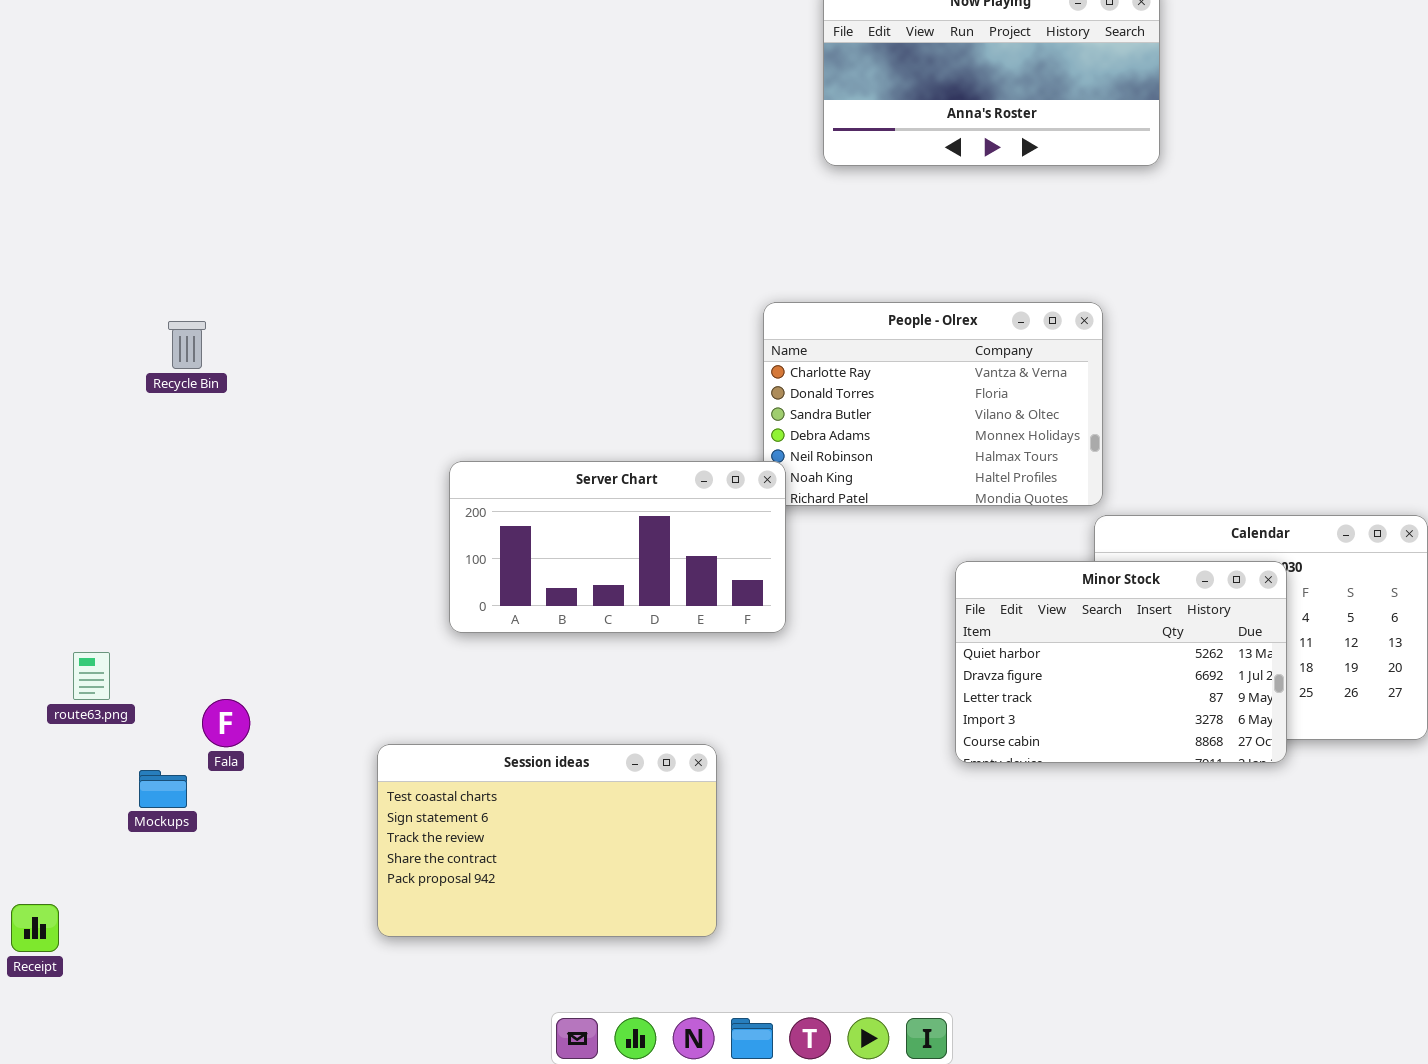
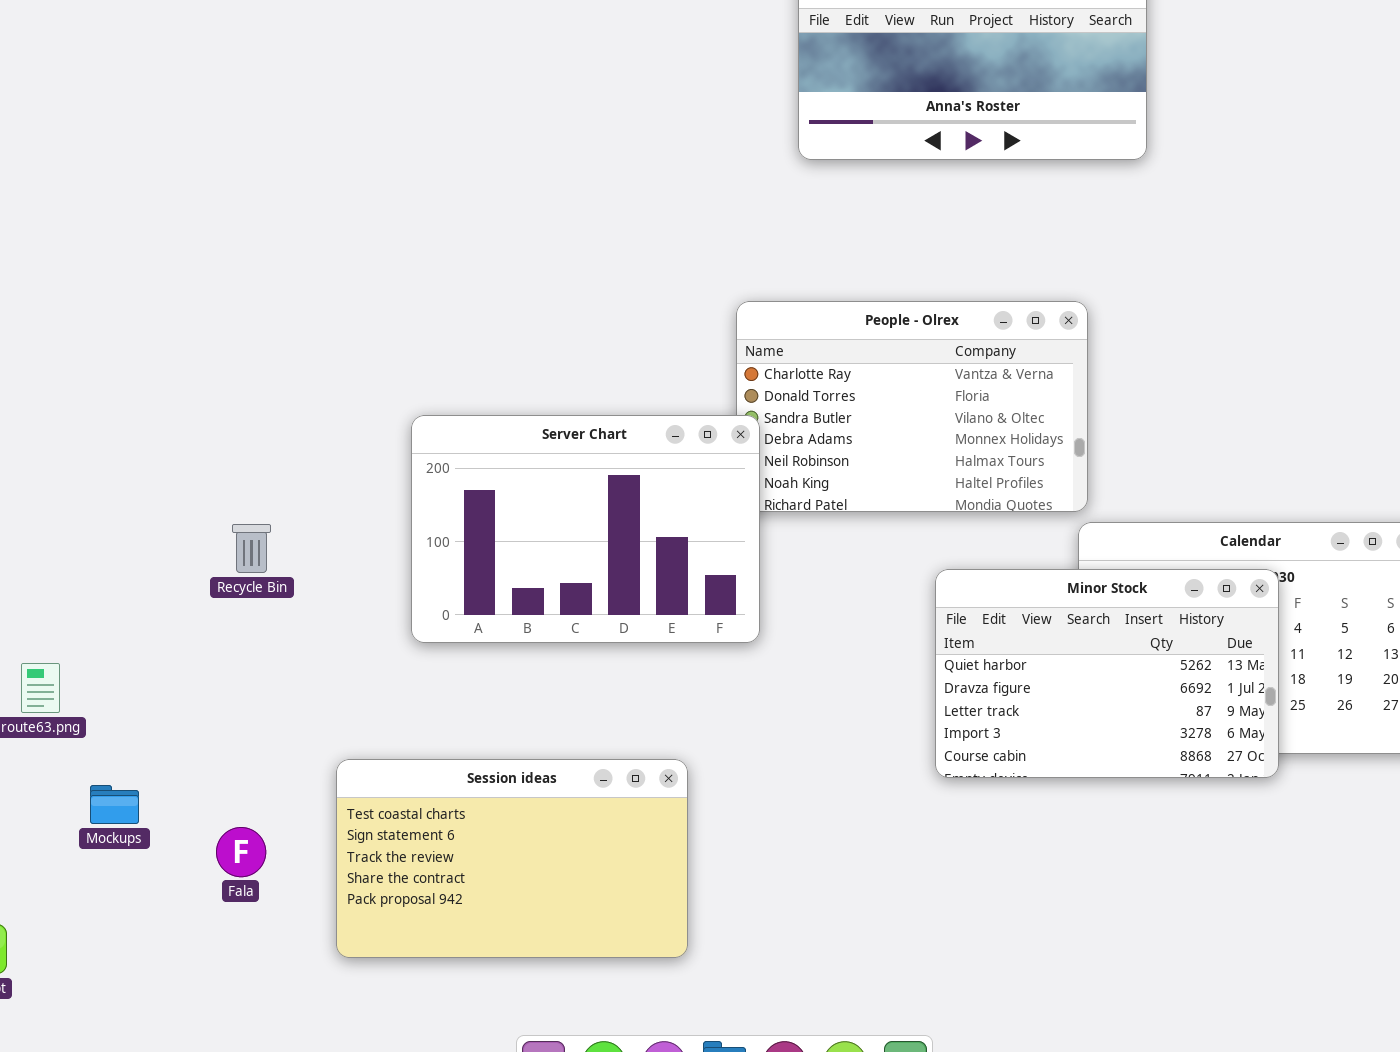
Recycle Bin: [168,321,206,369] -> [232,524,271,573], moved
Server Chart: [449,461,786,633] -> [411,415,760,643], resized
Fala: [202,699,250,747] -> [216,827,266,877], moved

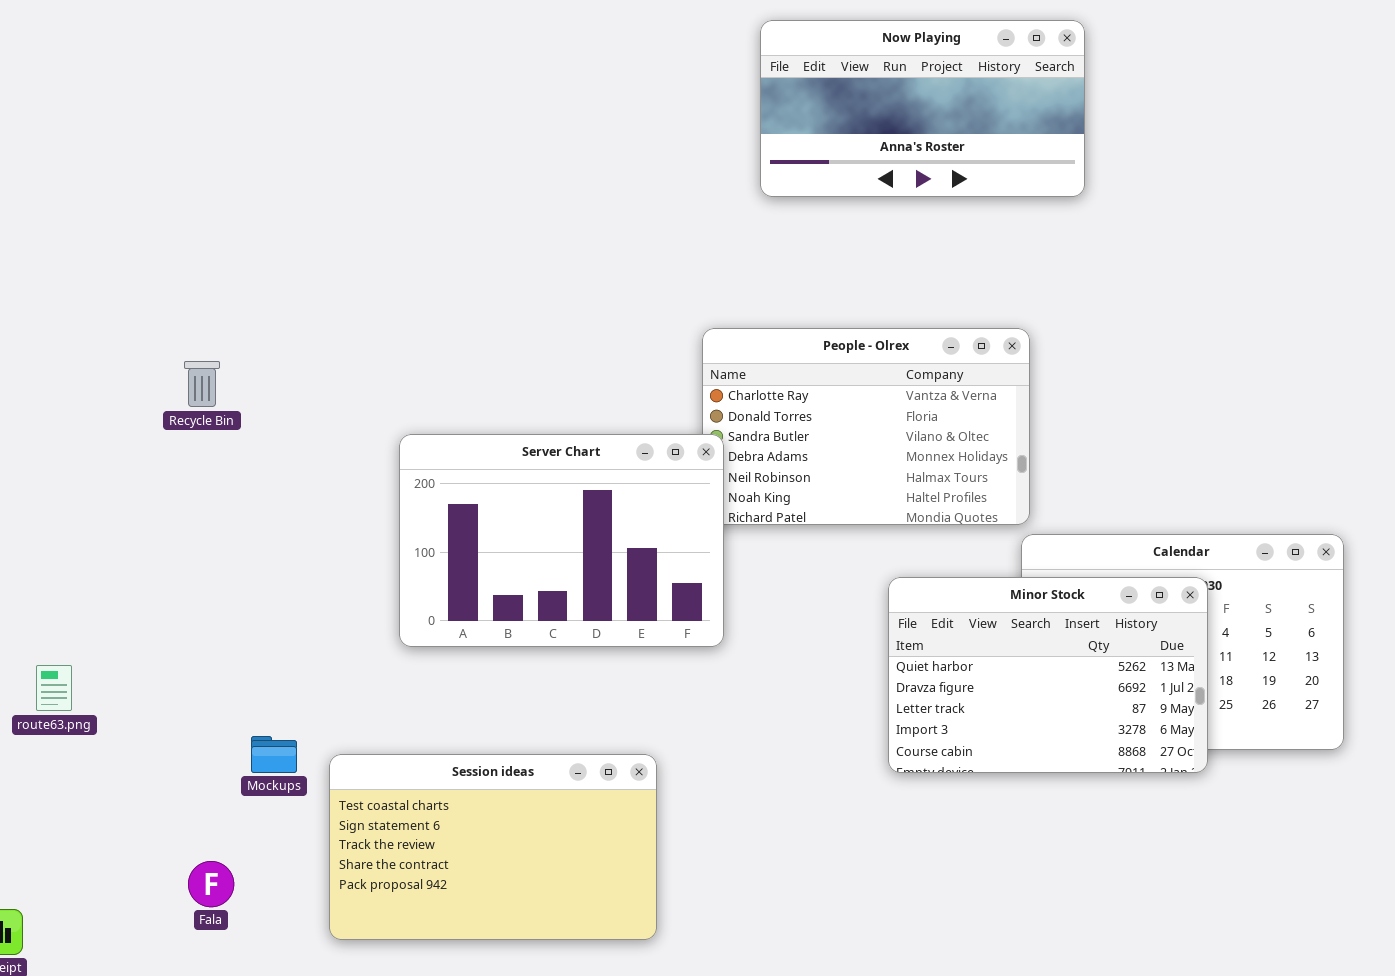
Recycle Bin: [232,524,271,573] -> [184,361,220,407], moved
Mockups: [90,785,139,824] -> [251,736,297,773], moved
Fala: [216,827,266,877] -> [188,861,234,907], moved

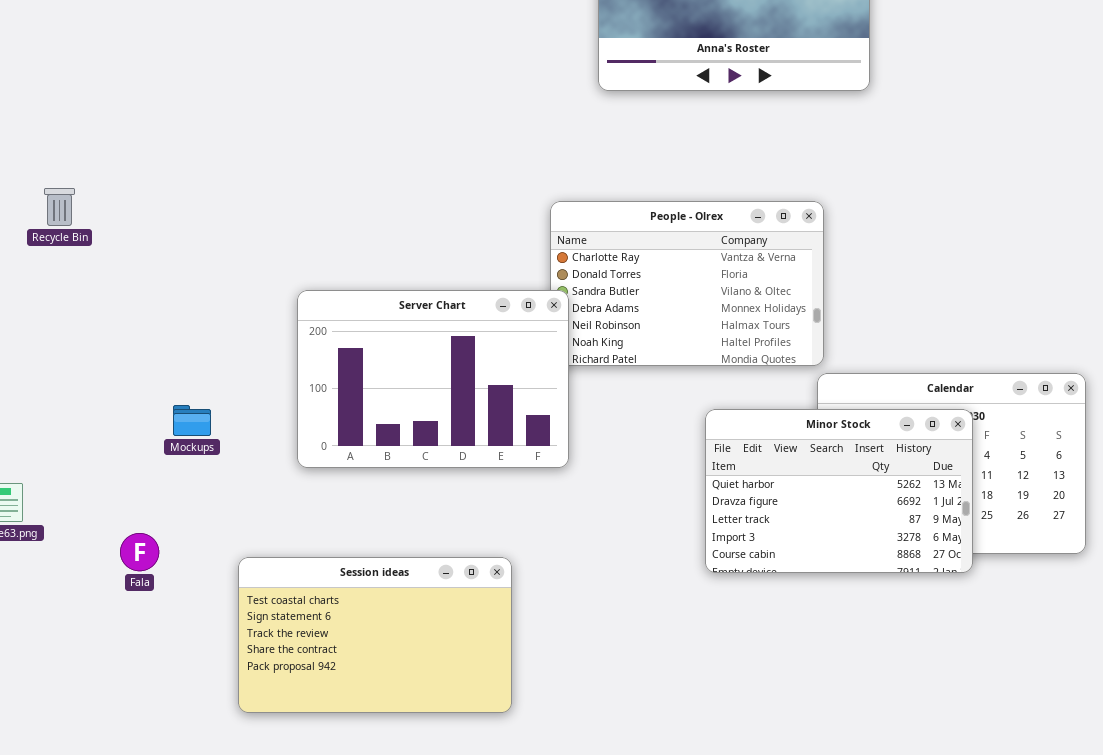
Recycle Bin: [184,361,220,407] -> [44,188,75,226], moved
Mockups: [251,736,297,773] -> [173,405,211,436], moved
Fala: [188,861,234,907] -> [120,533,159,571], moved

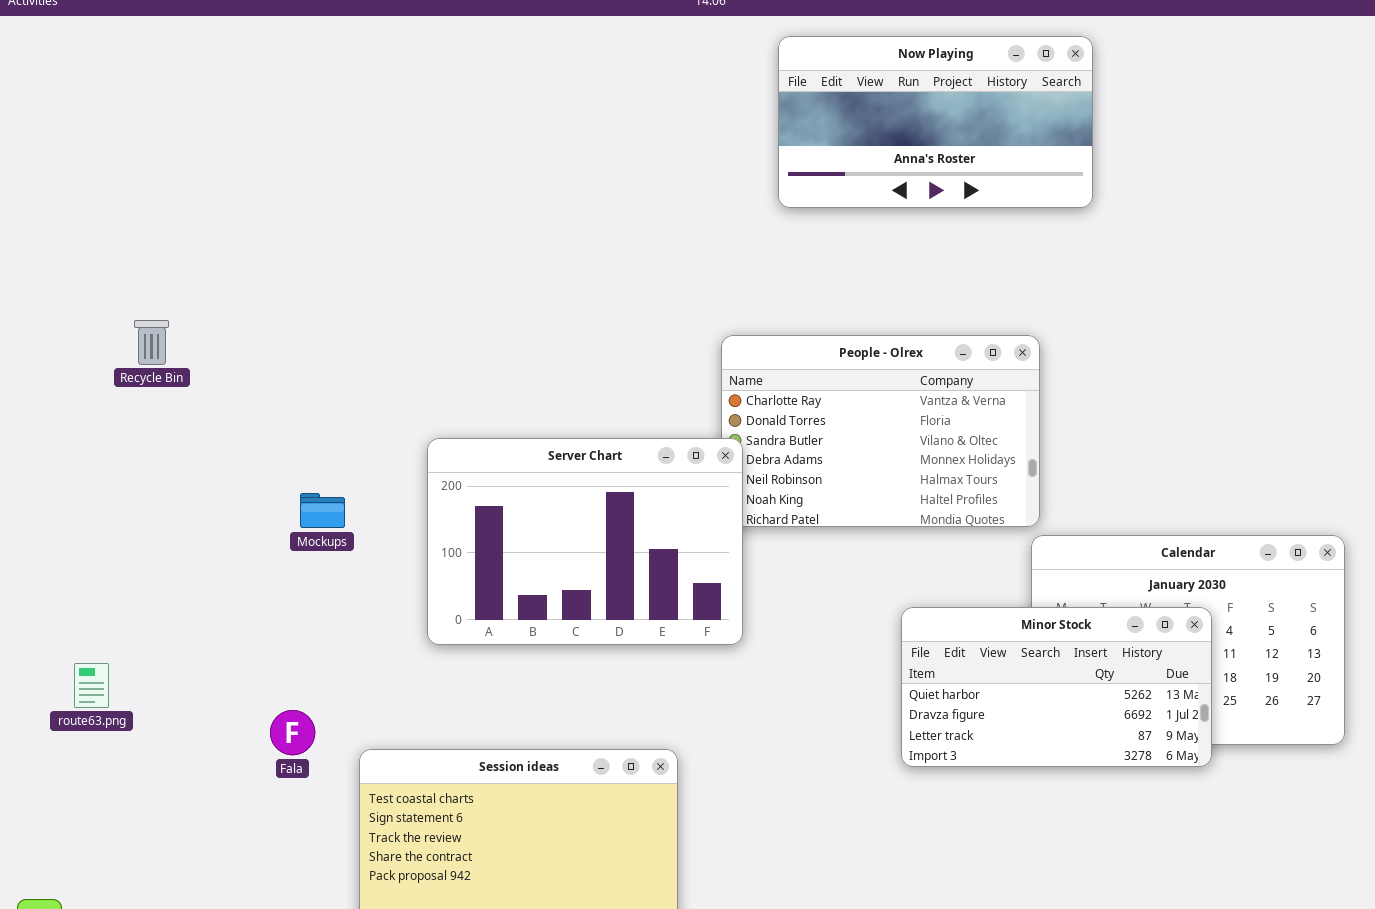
Mockups: [173,405,211,436] -> [300,493,345,528], moved
Minor Stock: [705,409,973,573] -> [901,607,1212,767], resized
Fala: [120,533,159,571] -> [270,710,315,755], moved

